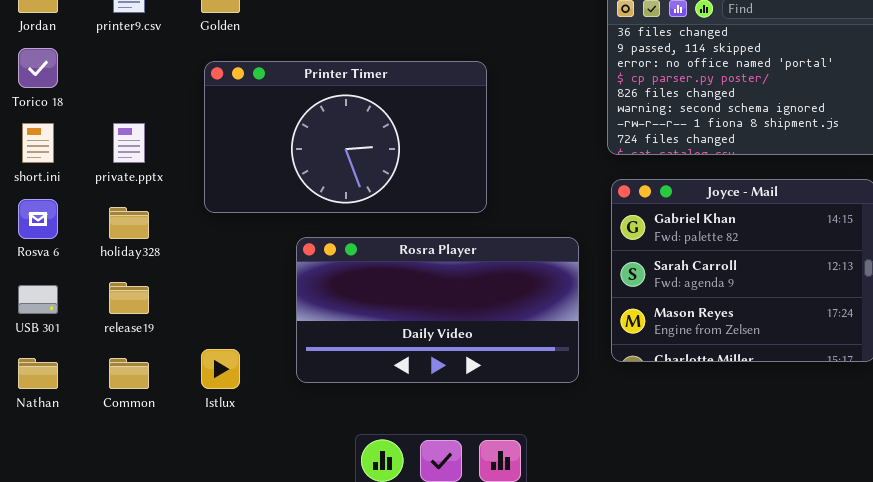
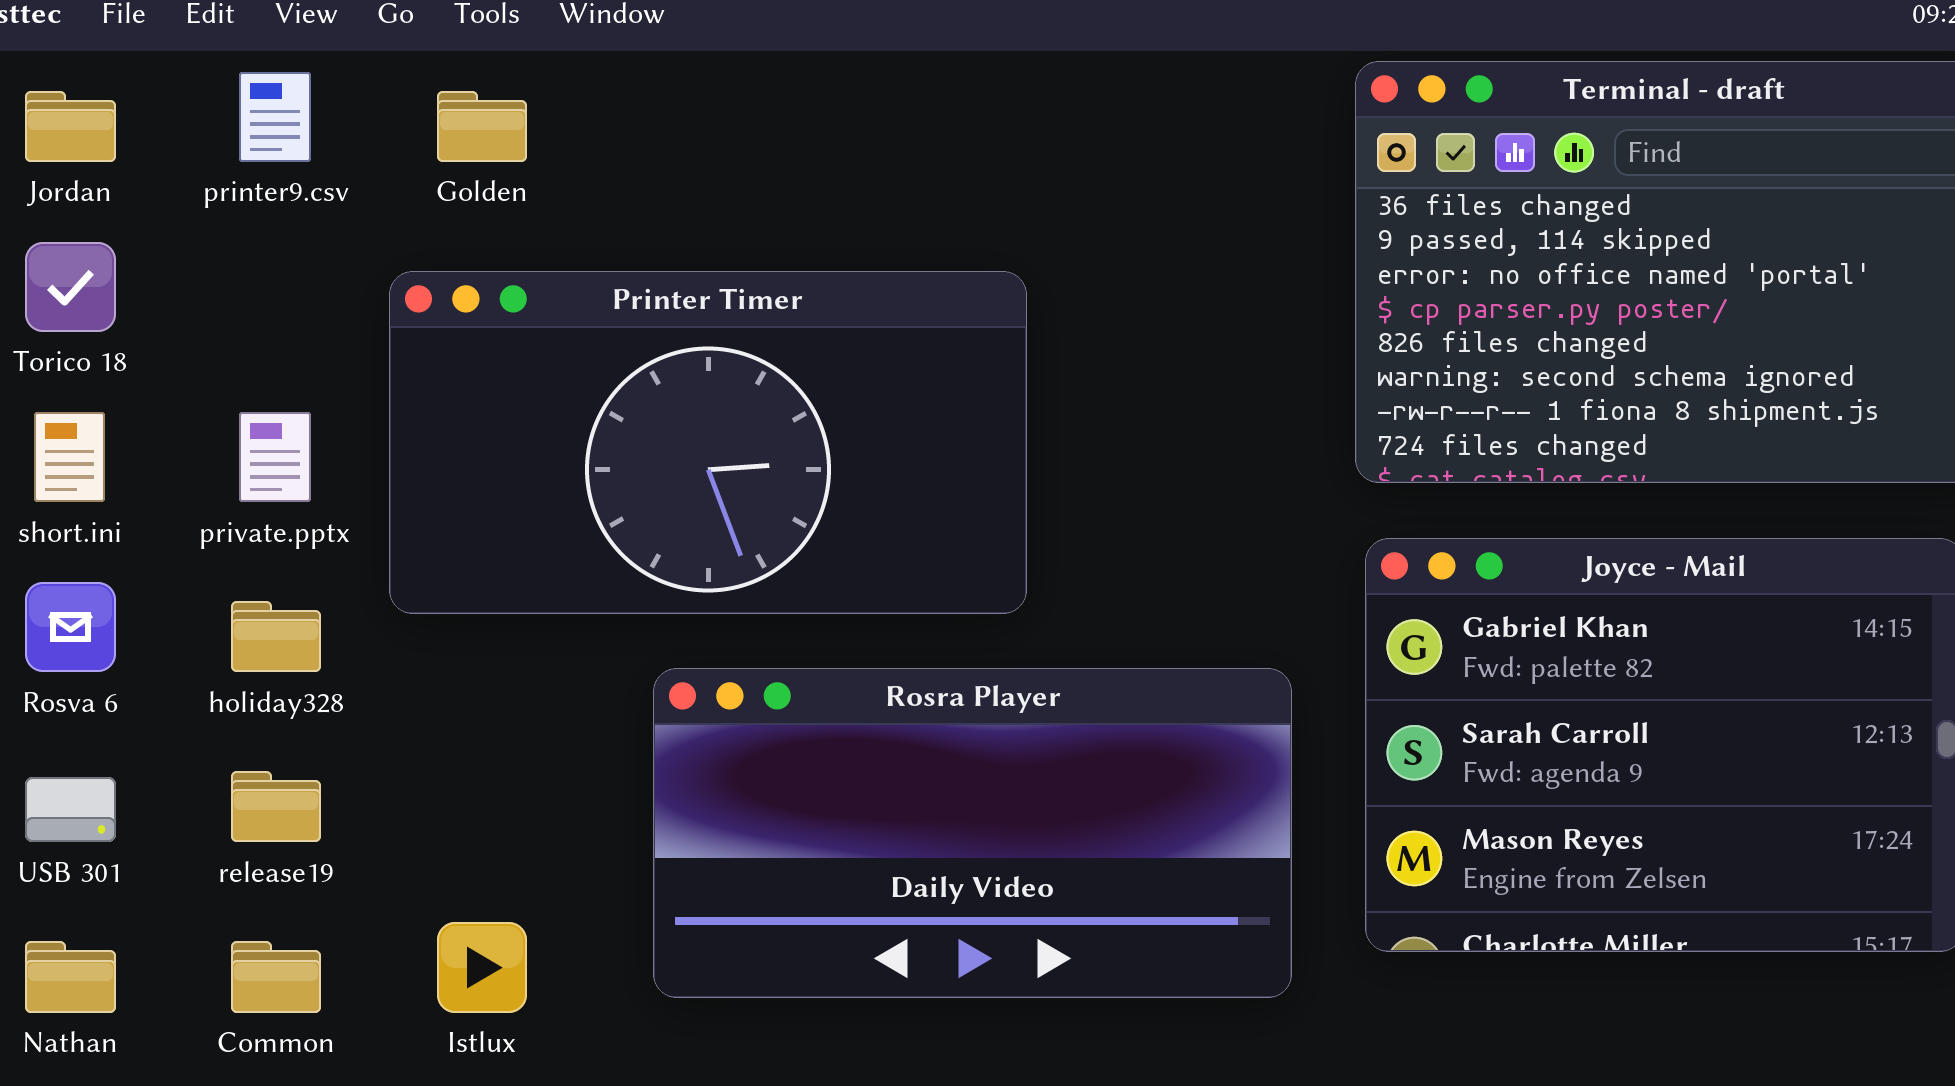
Printer Timer: [204,61,487,213] -> [389,271,1027,614], moved

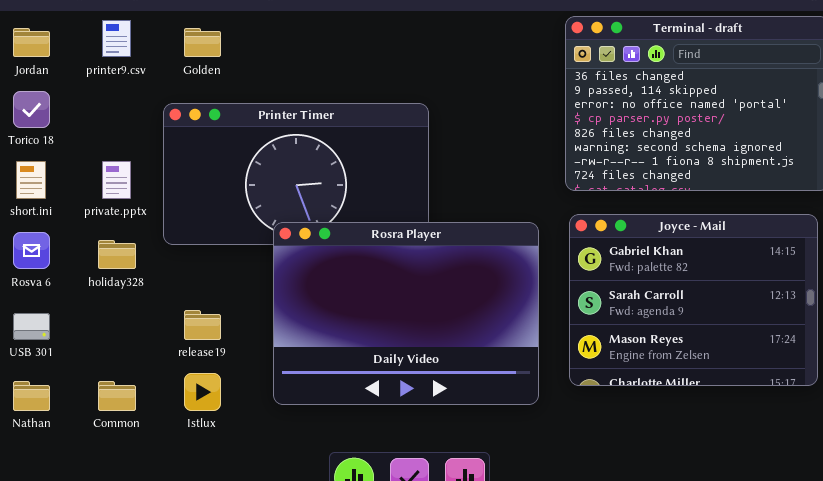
Rosra Player: [653,668,1292,998] -> [273,222,539,405], resized
release19: [231,771,321,842] -> [184,310,221,340], moved

